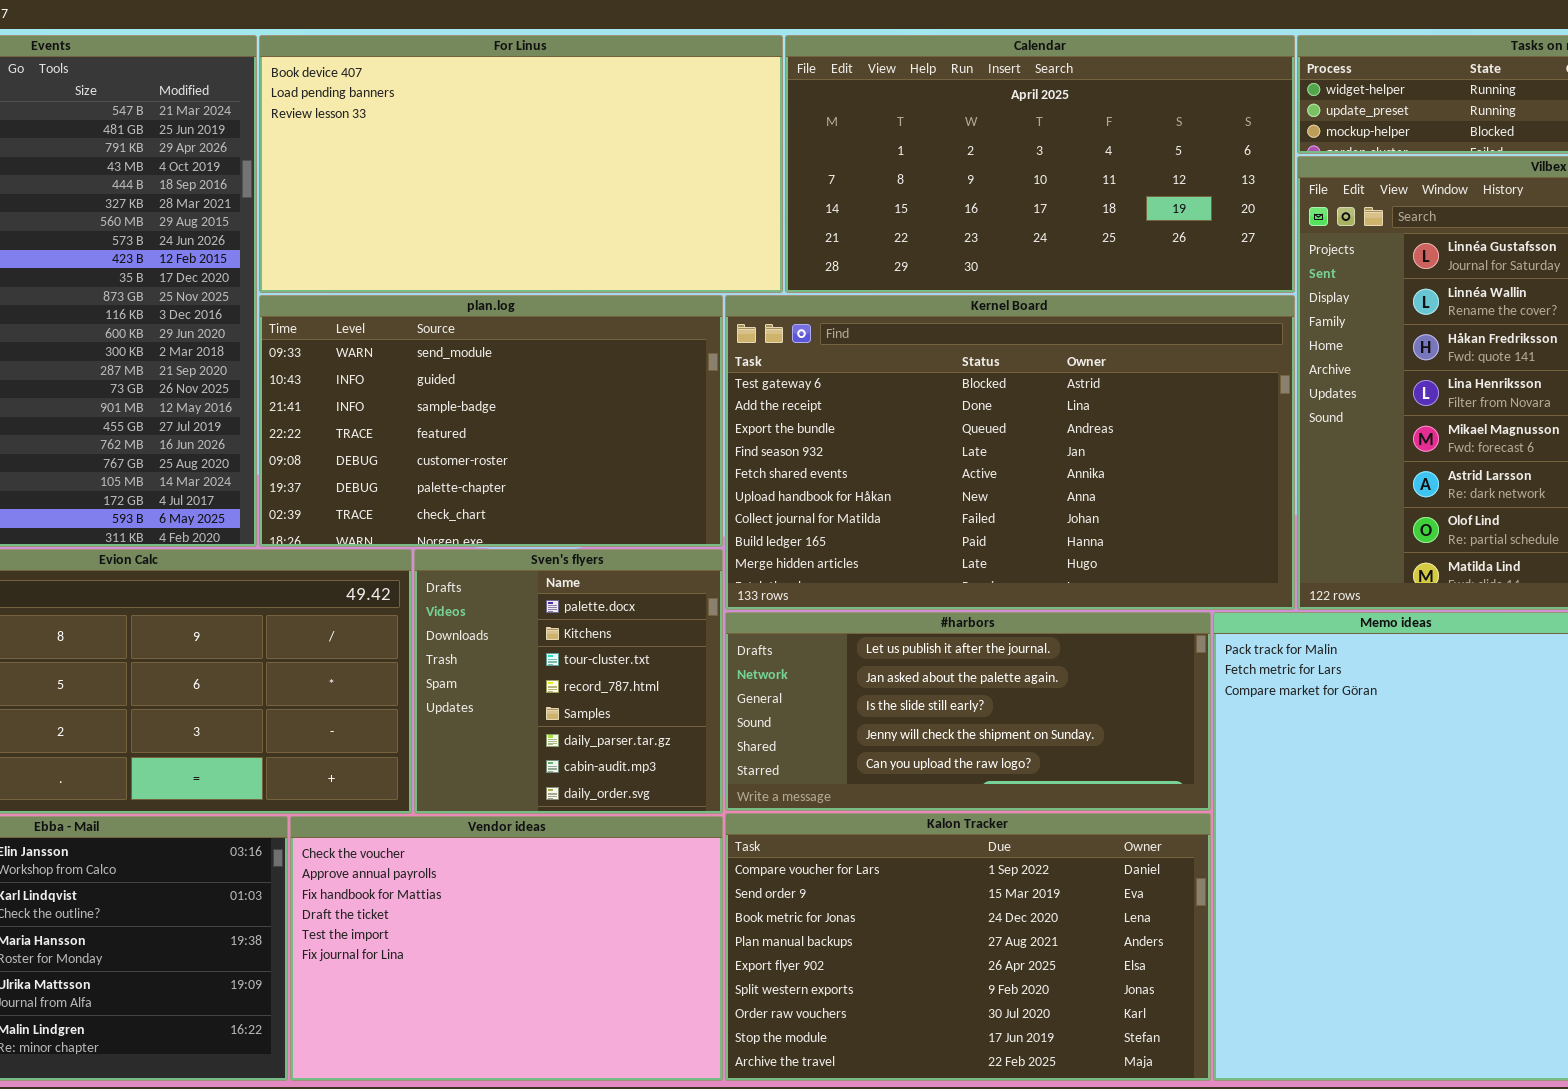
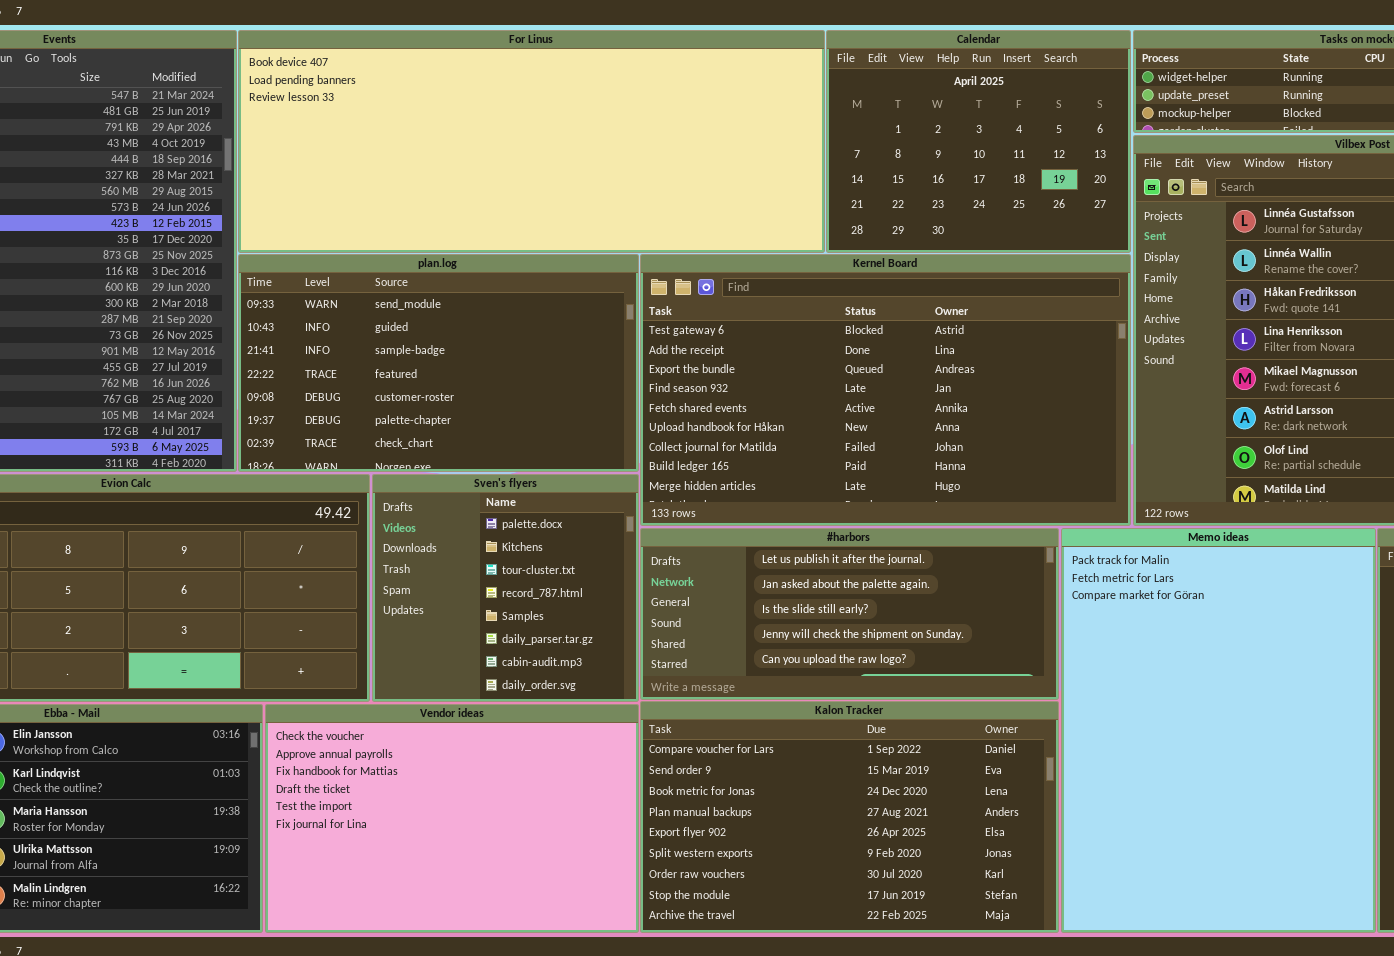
For Linus: [259,35,783,293] -> [238,30,825,253], resized
Calendar: [785,35,1295,293] -> [826,30,1131,253], resized

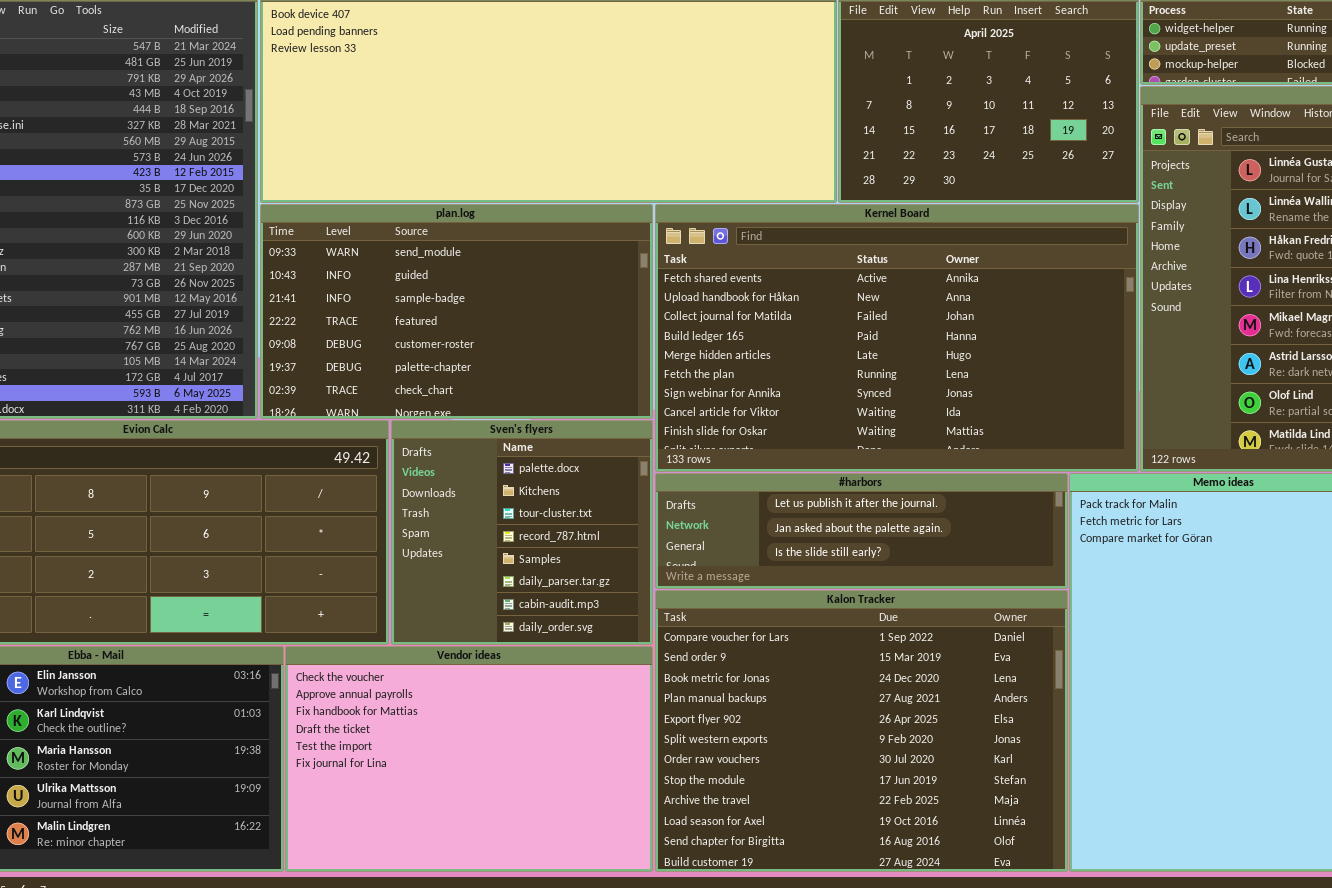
Kernel Board: [640,254,1131,526] -> [655,204,1139,472], scrolled down 4 rows
#harbors: [640,528,1059,700] -> [655,473,1068,589], resized
Kalon Tracker: [640,701,1059,933] -> [655,590,1068,872], resized

